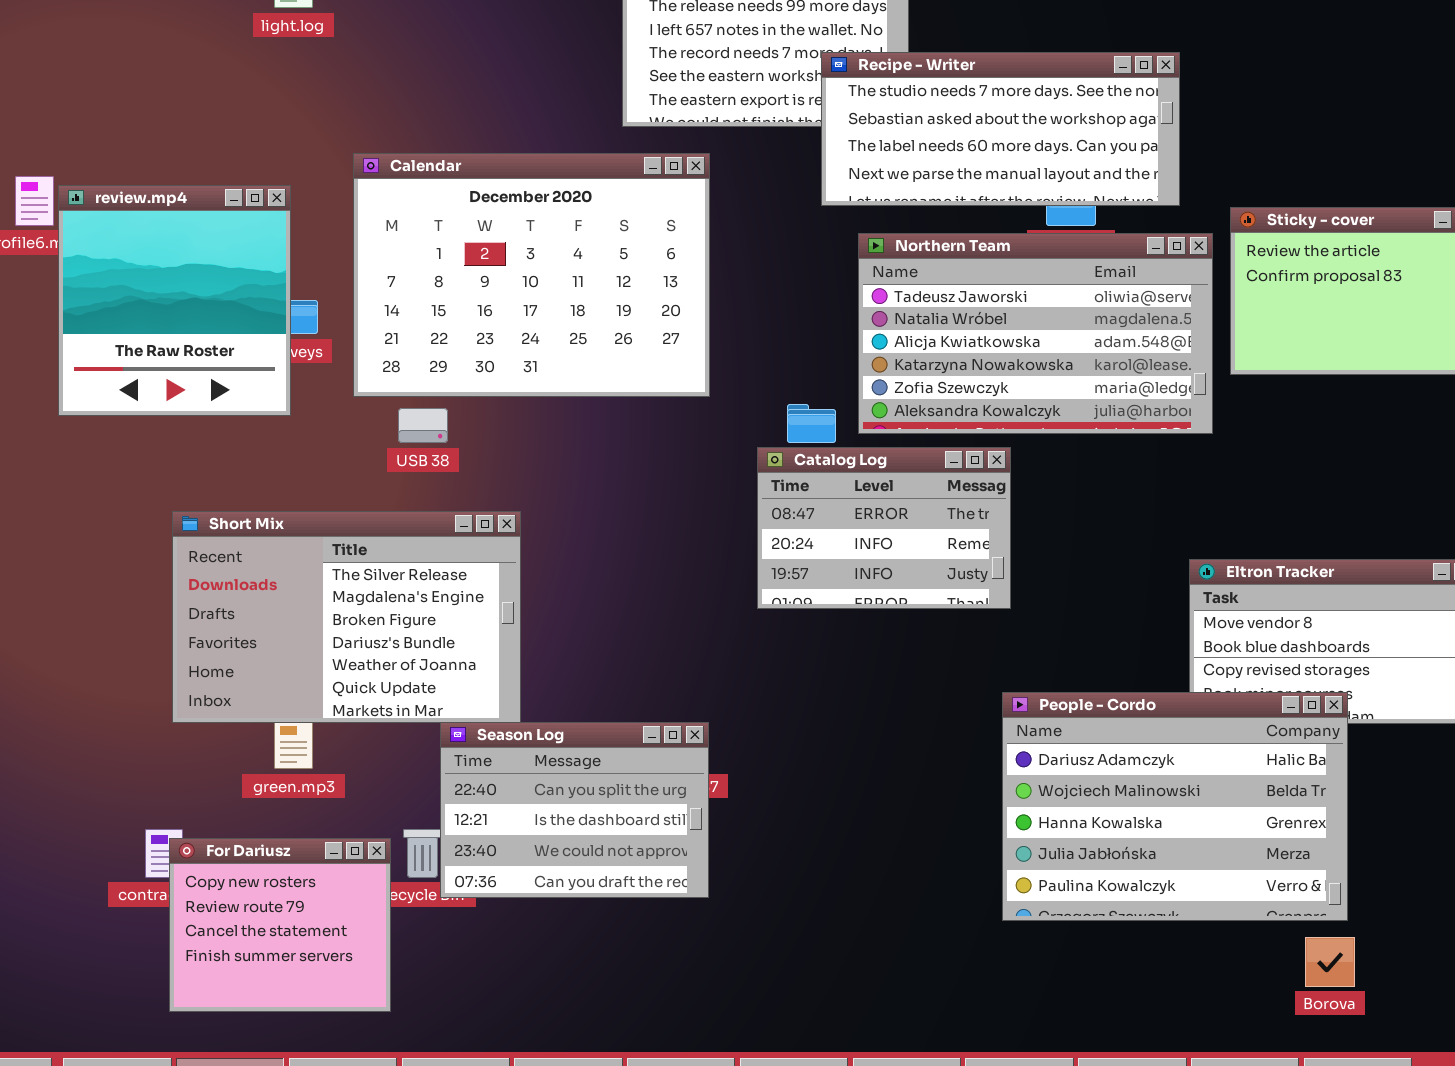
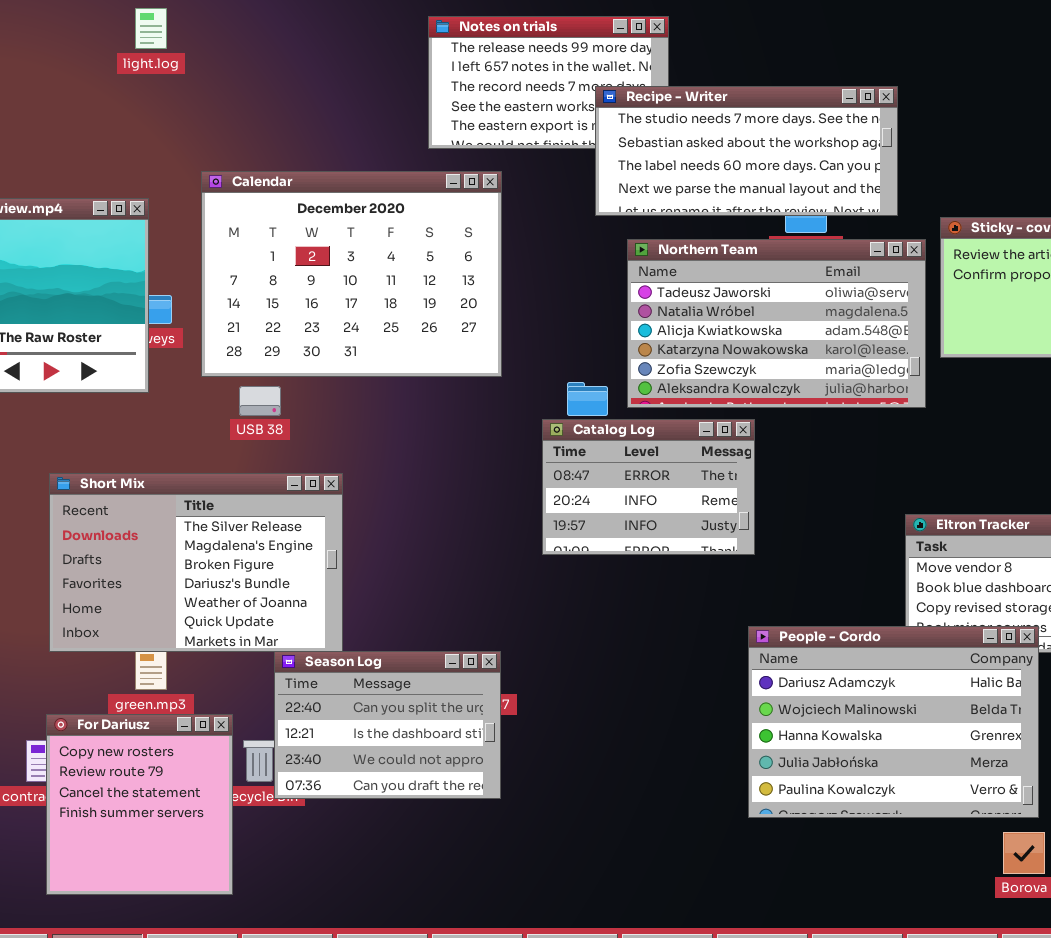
For Dariusz: [169,838,391,1012] -> [46,714,233,895], resized

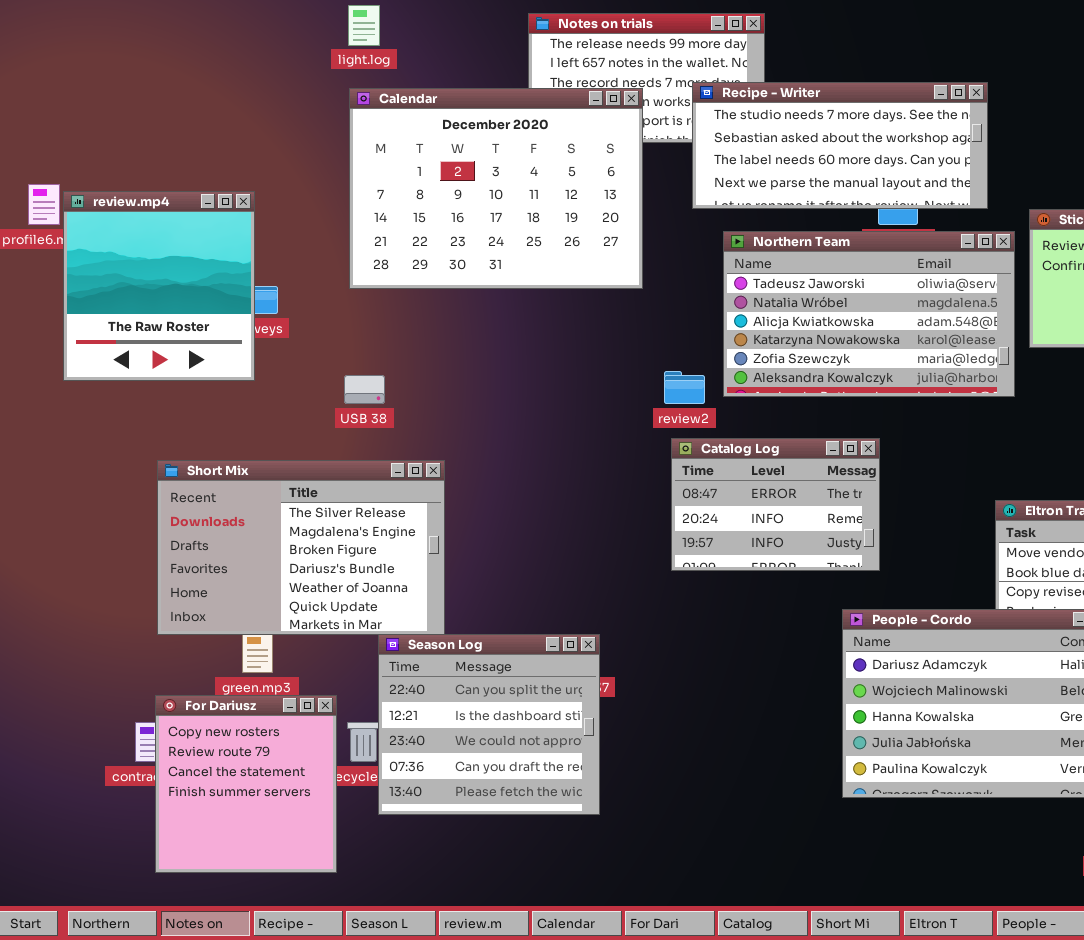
light.log: [135,8,167,49] -> [348,5,380,46], moved
Calendar: [201,171,502,377] -> [349,88,643,289], moved
Catalog Log: [542,419,755,555] -> [671,438,880,571], moved
Season Log: [274,651,501,799] -> [378,634,600,815], resized

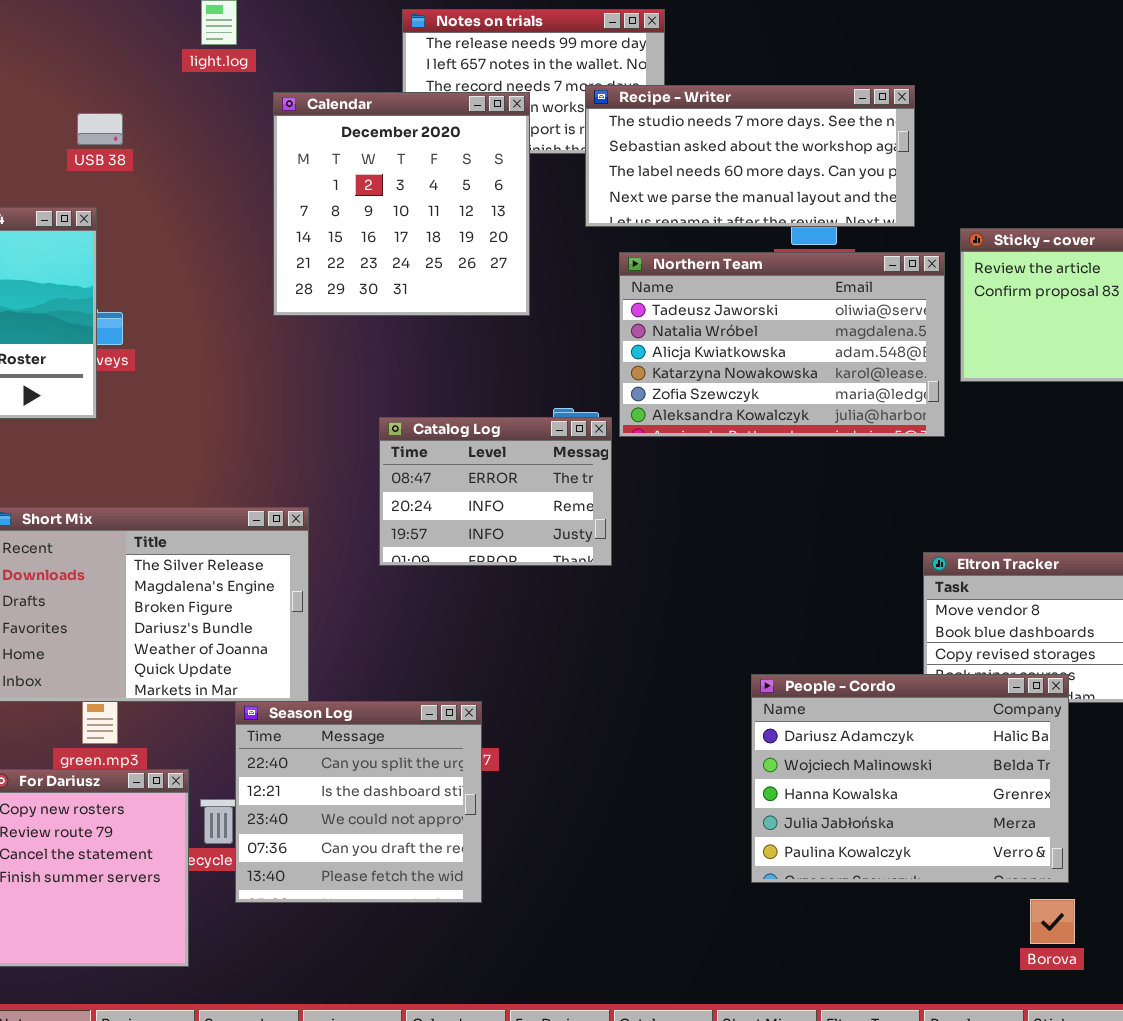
Calendar: [349,88,643,289] -> [273,92,530,316], resized
USB 38: [344,375,385,404] -> [77,113,123,145], moved
Catalog Log: [671,438,880,571] -> [379,417,612,566], moved

